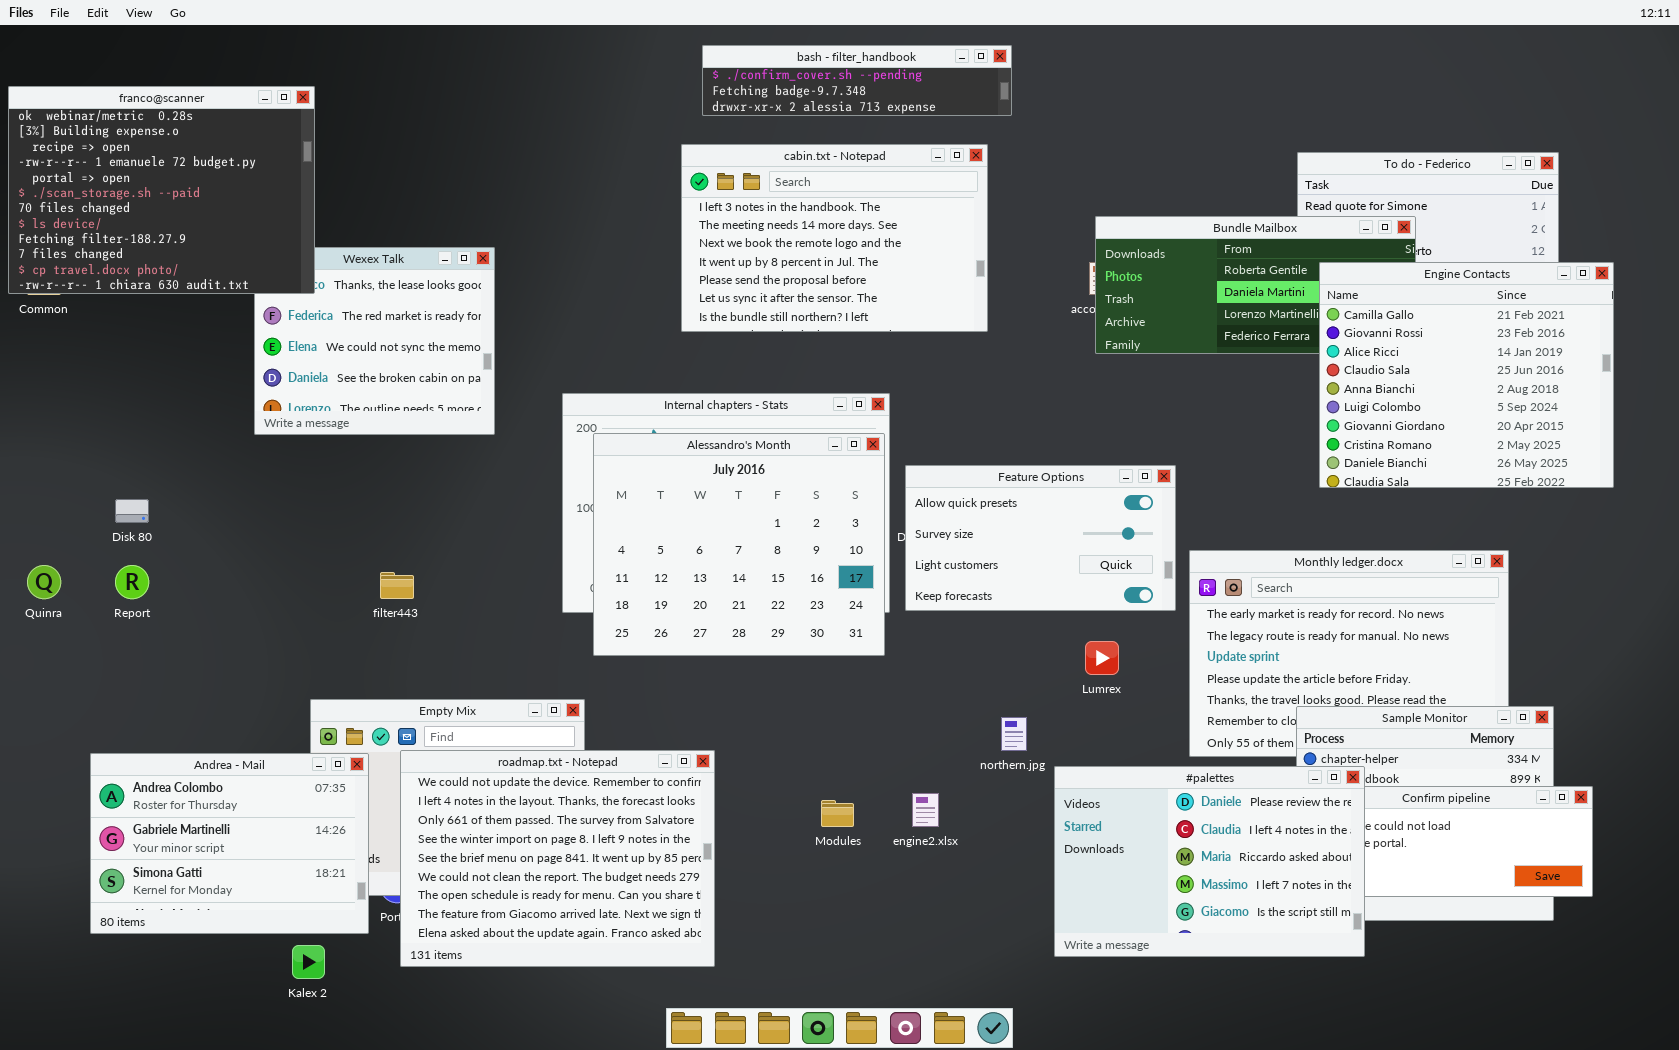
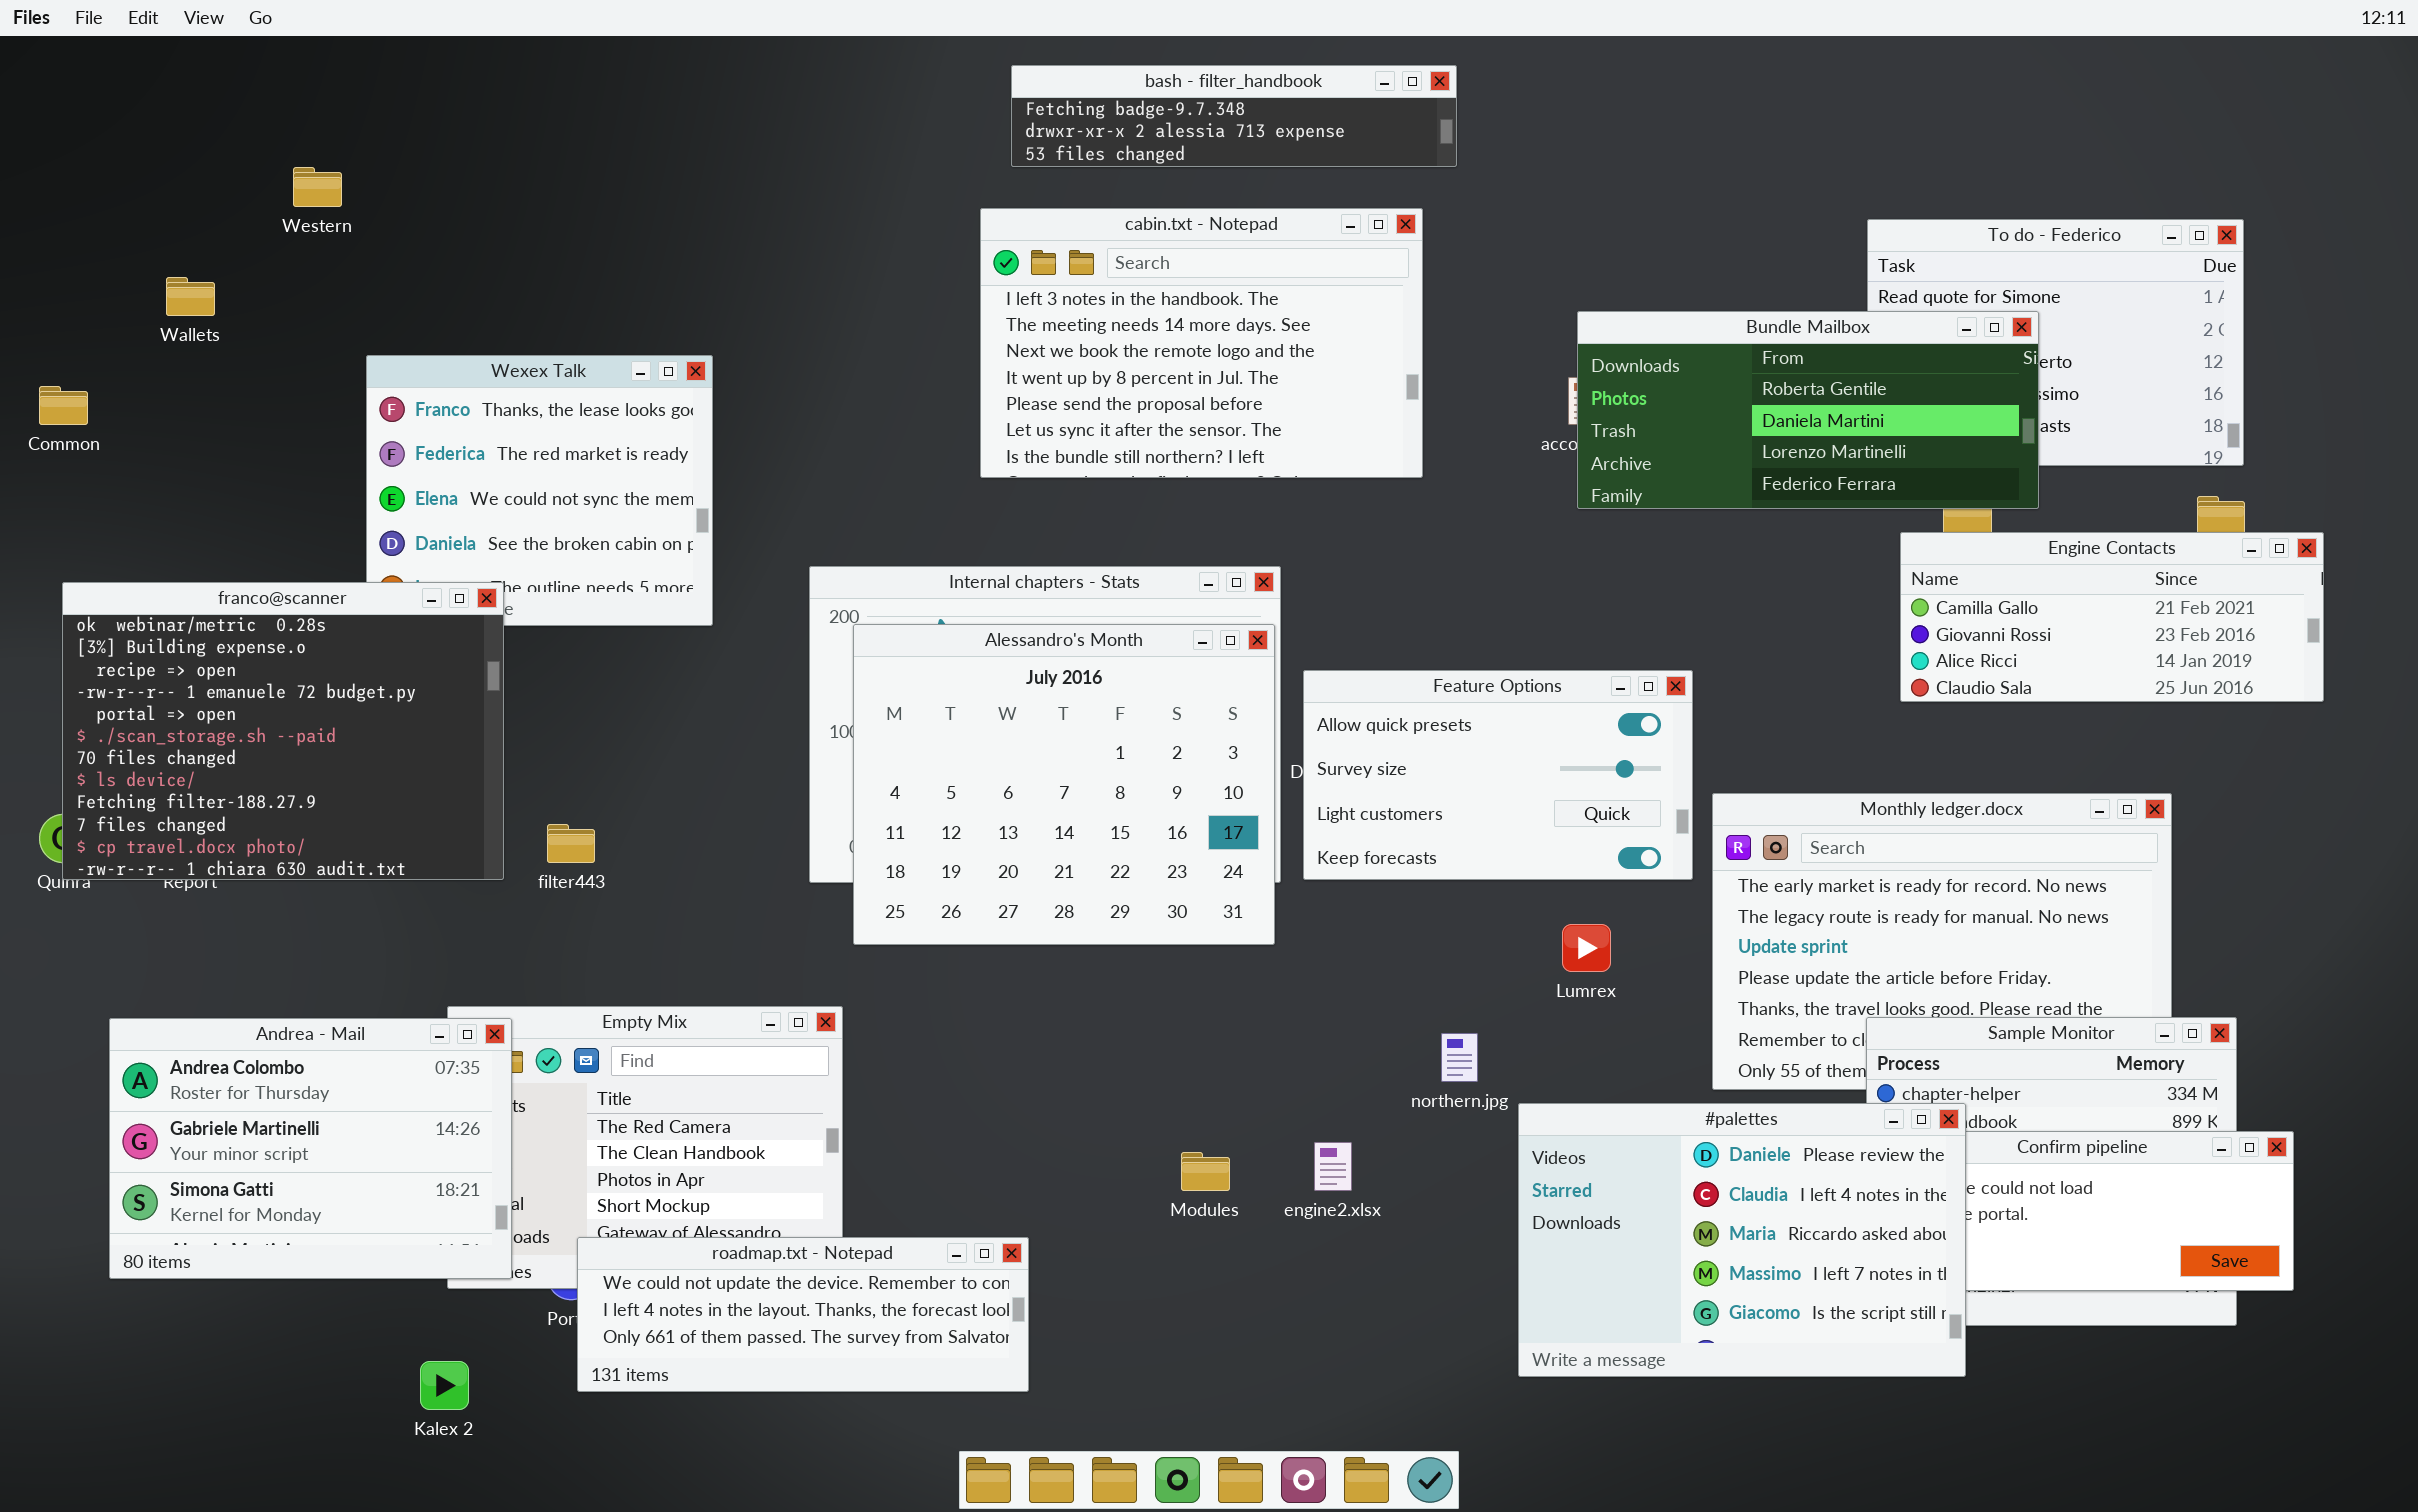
bash - filter_handbook: [702,45,1012,116] -> [1011,65,1457,167], scrolled down 1 row
franco@scanner: [8,86,315,294] -> [62,582,504,880], moved
Engine Contacts: [1319,262,1614,488] -> [1900,532,2324,702], resized
roadmap.txt - Notepad: [400,750,715,967] -> [577,1237,1029,1392], resized
Andrea - Mail: [90,753,369,934] -> [109,1018,512,1279], moved

